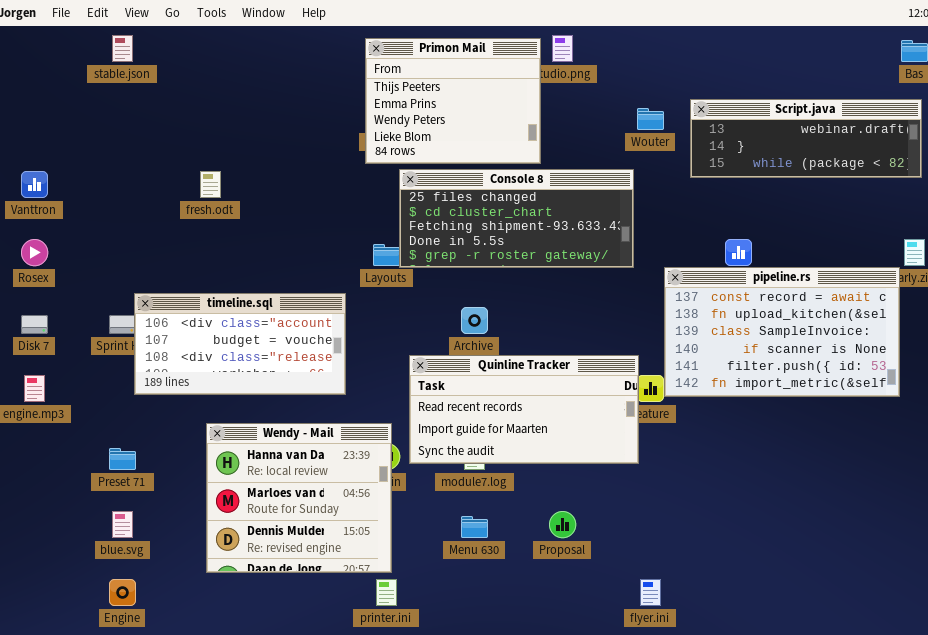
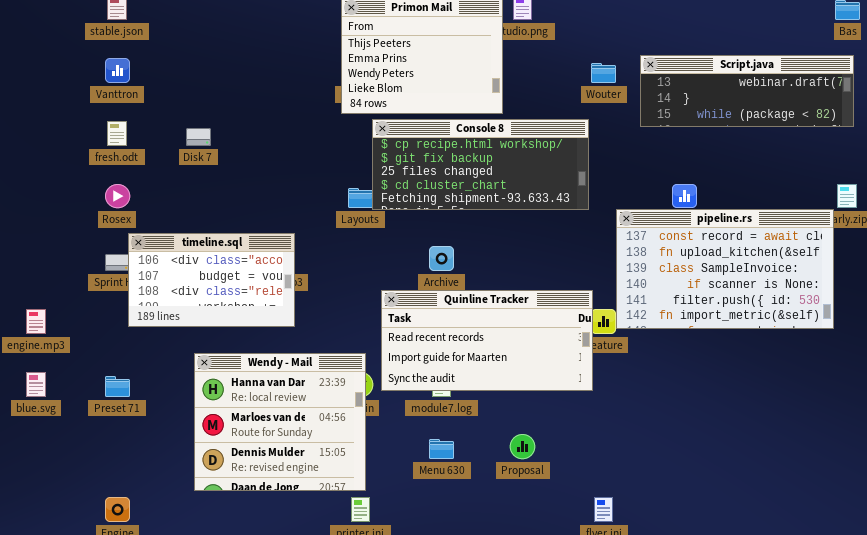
Console 8: [399,169,634,268] -> [372,119,589,210], scrolled up 2 rows
Vanttron: [21,171,48,198] -> [105,58,130,83], moved
fresh.odt: [200,171,221,198] -> [107,121,127,146], moved
Rosex: [21,239,48,266] -> [105,184,130,208], moved
timeline.sql: [134,293,346,395] -> [128,233,295,327], resized
Disk 7: [21,315,48,334] -> [186,128,211,146], moved
blue.svg: [112,511,133,538] -> [26,372,46,397], moved

